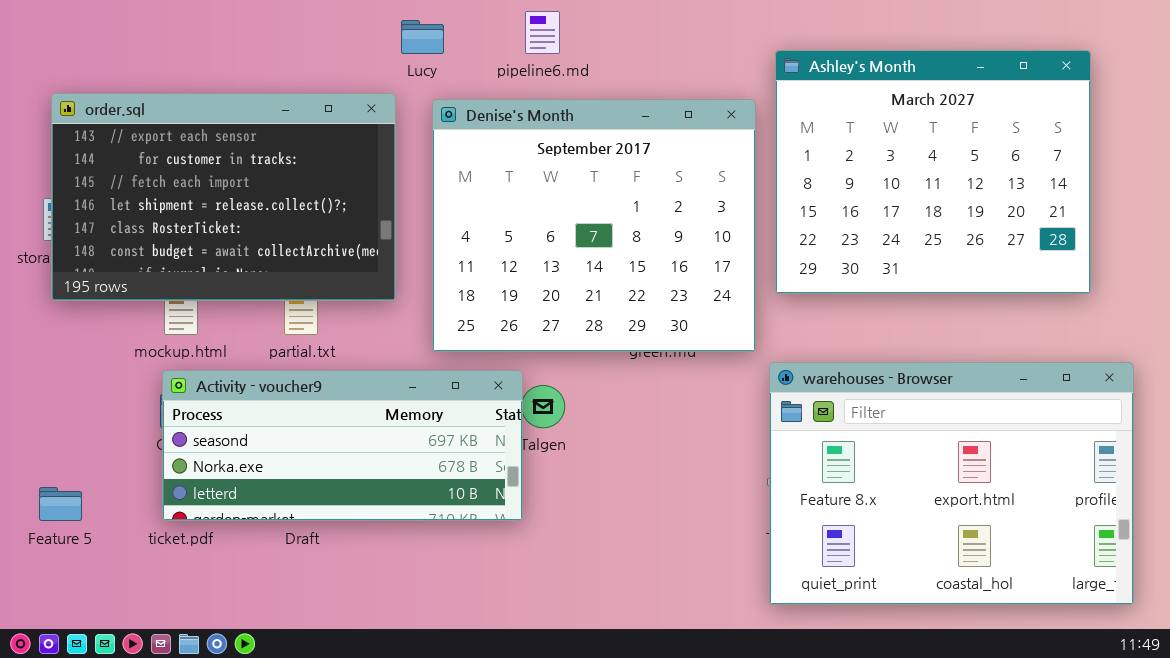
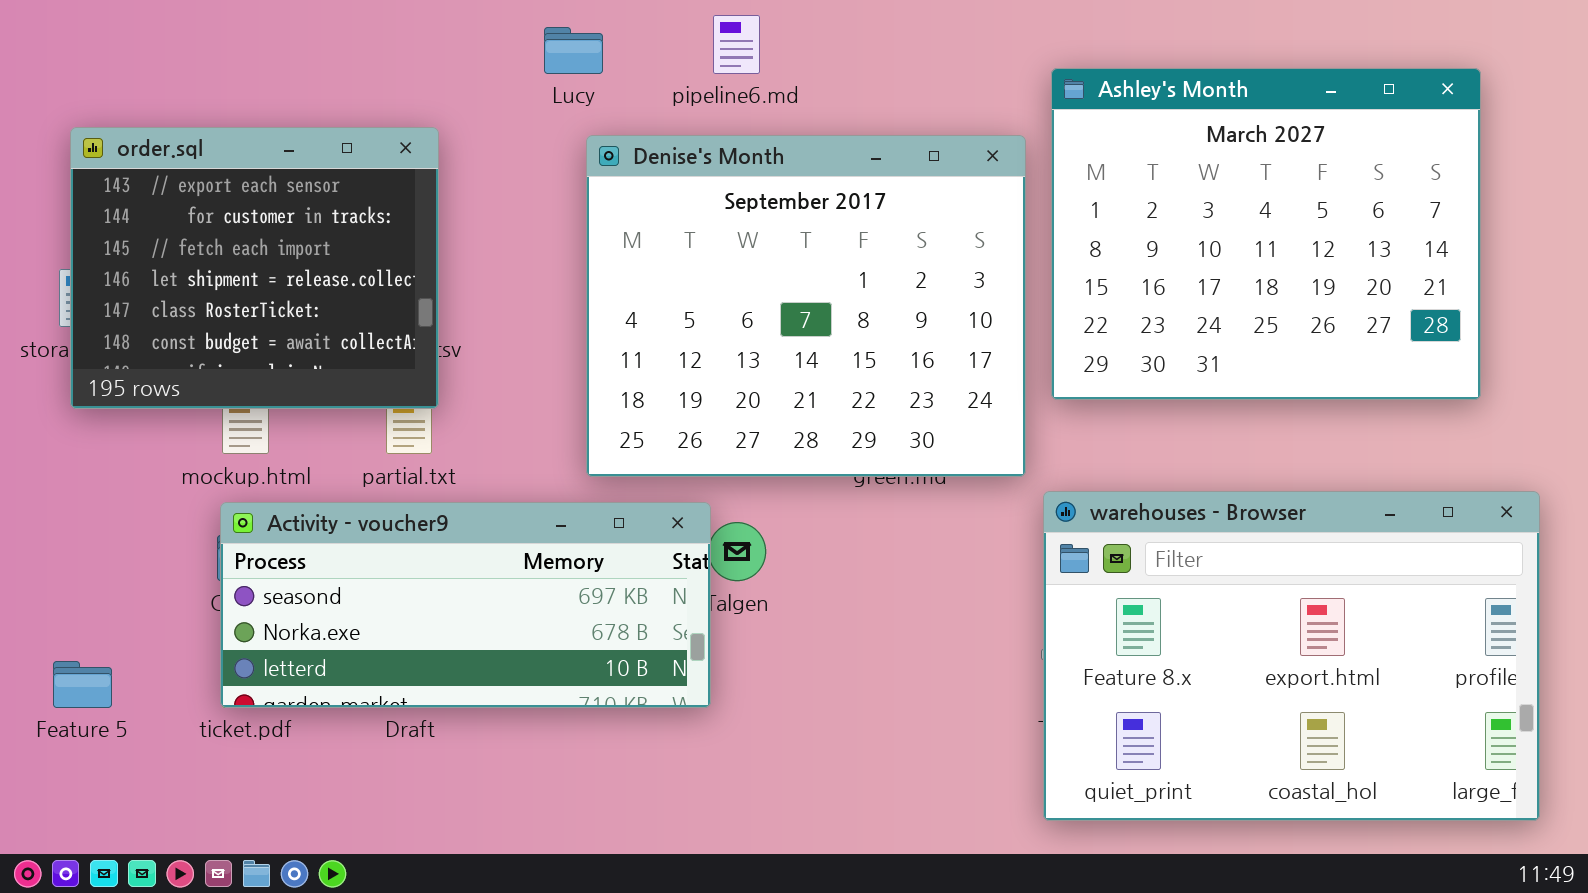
order.sql: [51,93,396,301] -> [70,127,439,409], resized

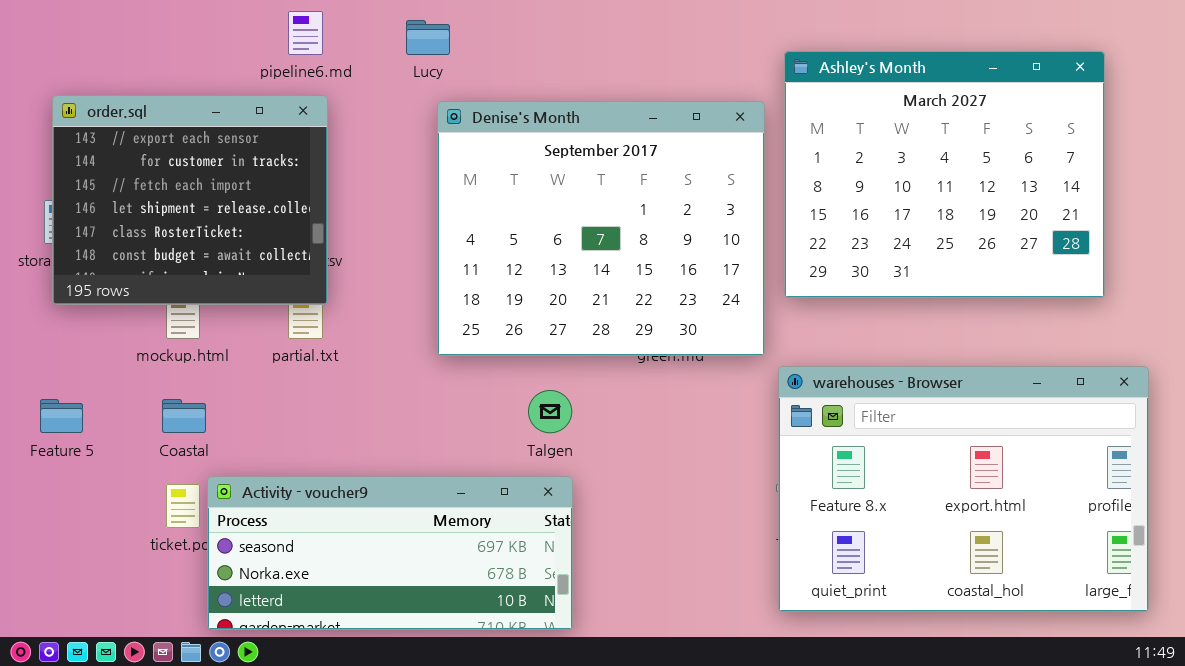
pipeline6.md: [713,15,760,74] -> [288,11,323,55], moved
Activity - voucher9: [220,502,711,708] -> [207,476,573,630], moved
Feature 5: [53,661,112,708] -> [40,399,83,433], moved

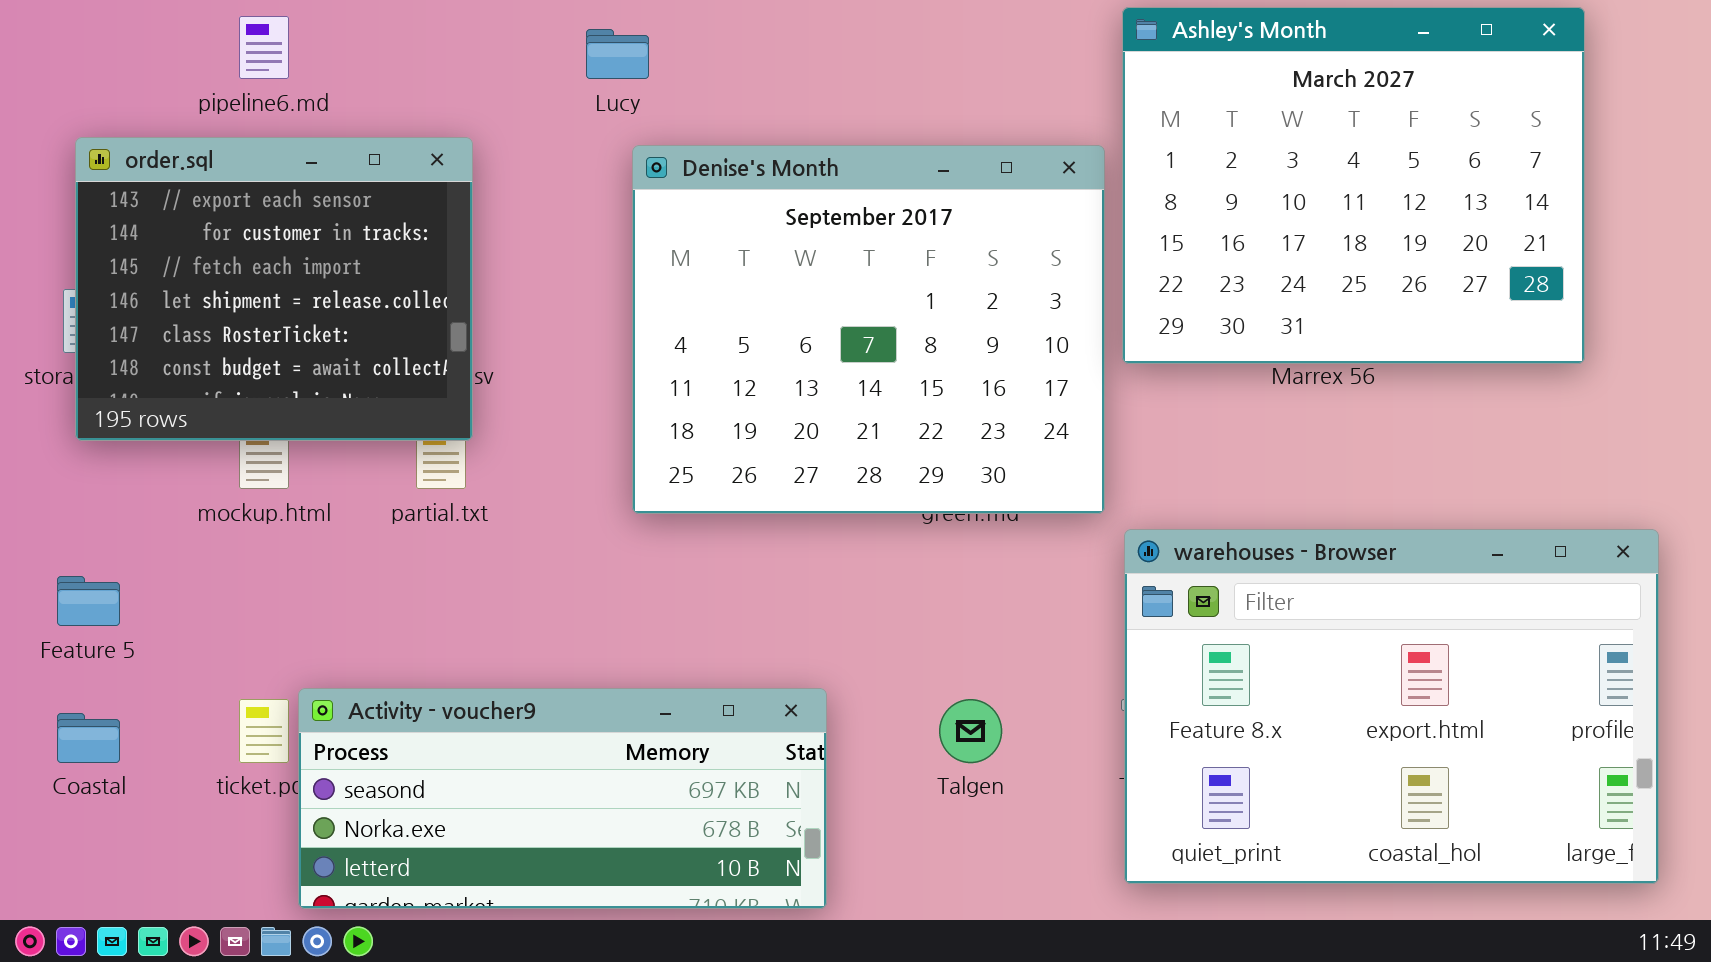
pipeline6.md: [288,11,323,55] -> [239,16,289,79], moved
Ashley's Month: [784,51,1105,298] -> [1122,7,1585,364], moved
Talgen: [528,390,572,433] -> [939,699,1002,763], moved
Coastal: [162,399,206,433] -> [57,713,120,763], moved

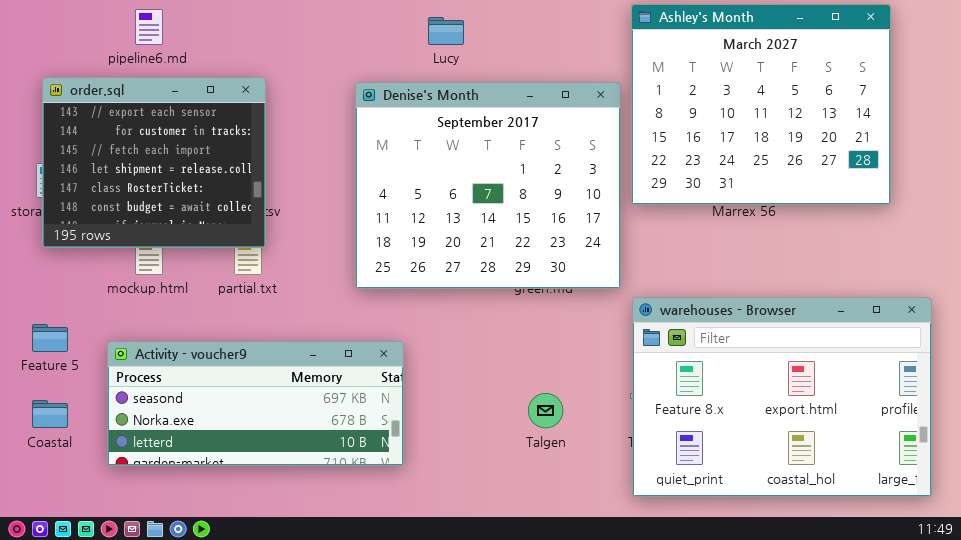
Lucy: [586,29,649,79] -> [428,17,464,45], moved
Activity - voucher9: [298,688,827,909] -> [107,341,404,466], moved

